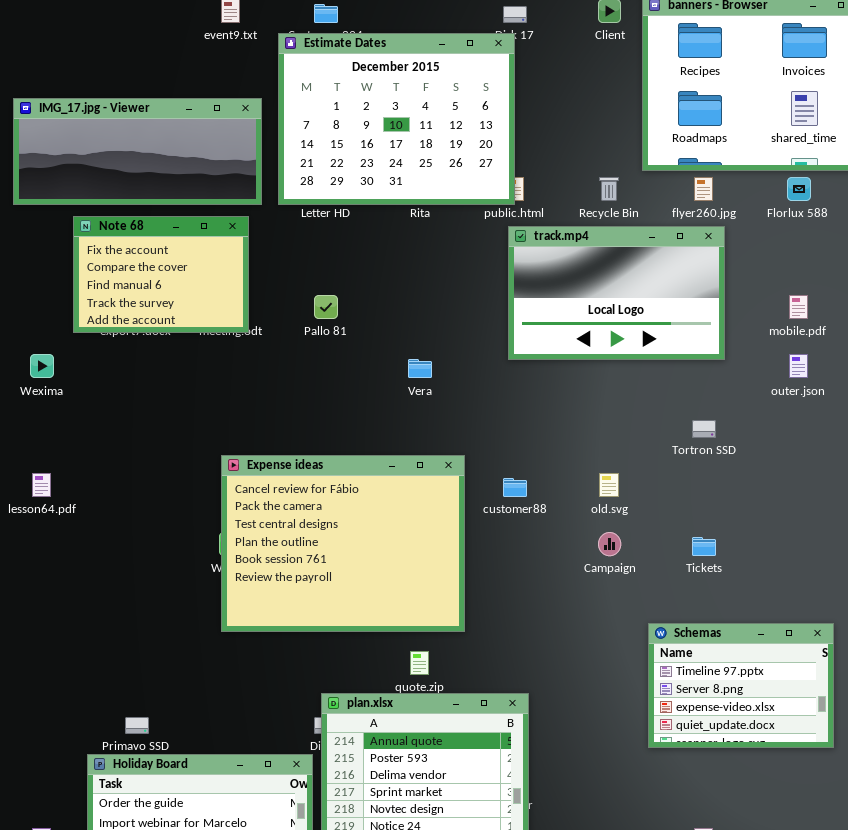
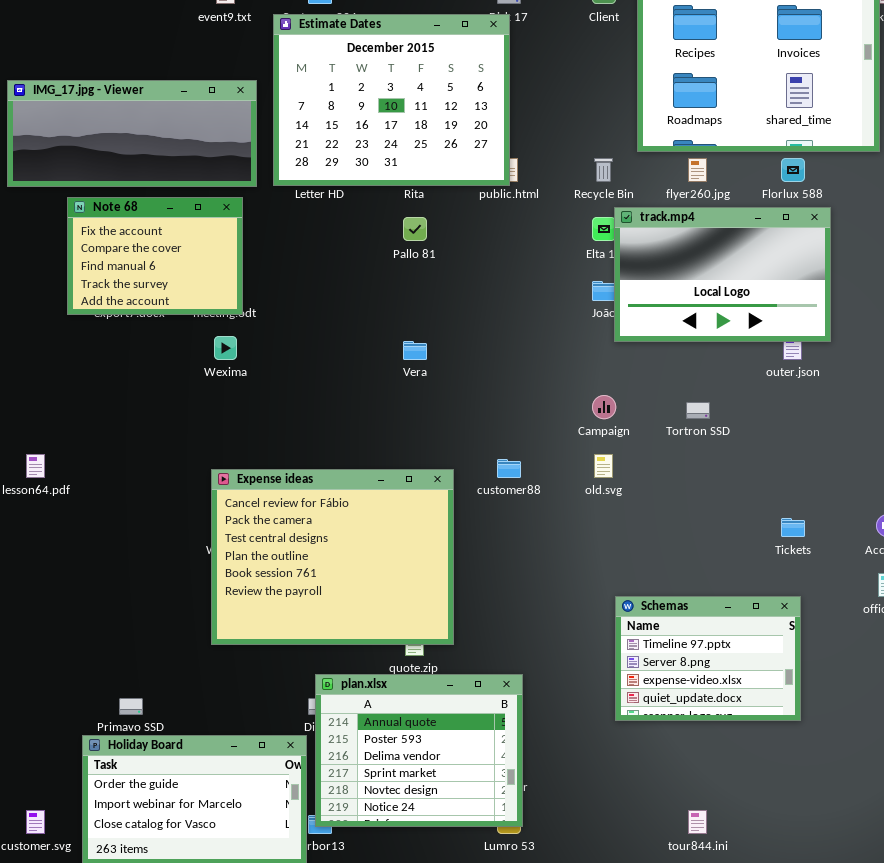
track.mp4: [508,226,725,360] -> [614,207,831,342], moved
Pallo 81: [314,295,338,319] -> [403,217,427,241], moved
Wexima: [30,354,54,378] -> [214,336,237,360], moved
Expense ideas: [221,455,465,632] -> [211,469,454,645], moved
Campaign: [598,532,621,556] -> [592,395,616,419], moved
Tickets: [692,537,716,556] -> [781,518,805,537], moved
Schemas: [648,623,834,748] -> [615,596,801,721], moved

